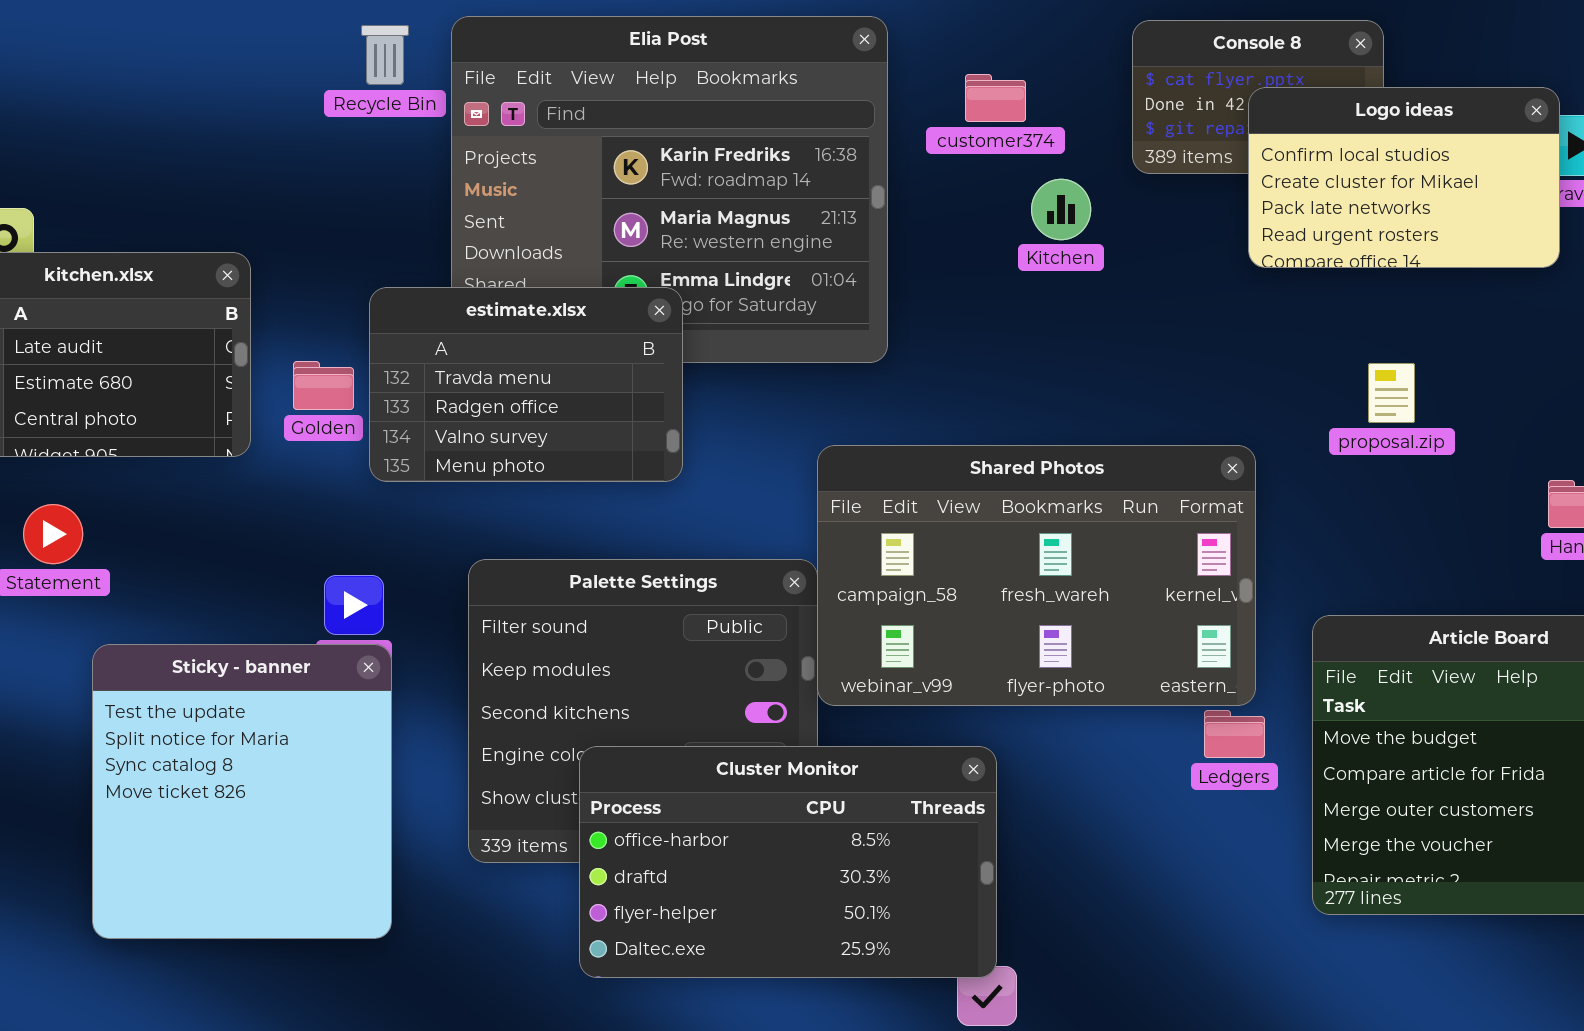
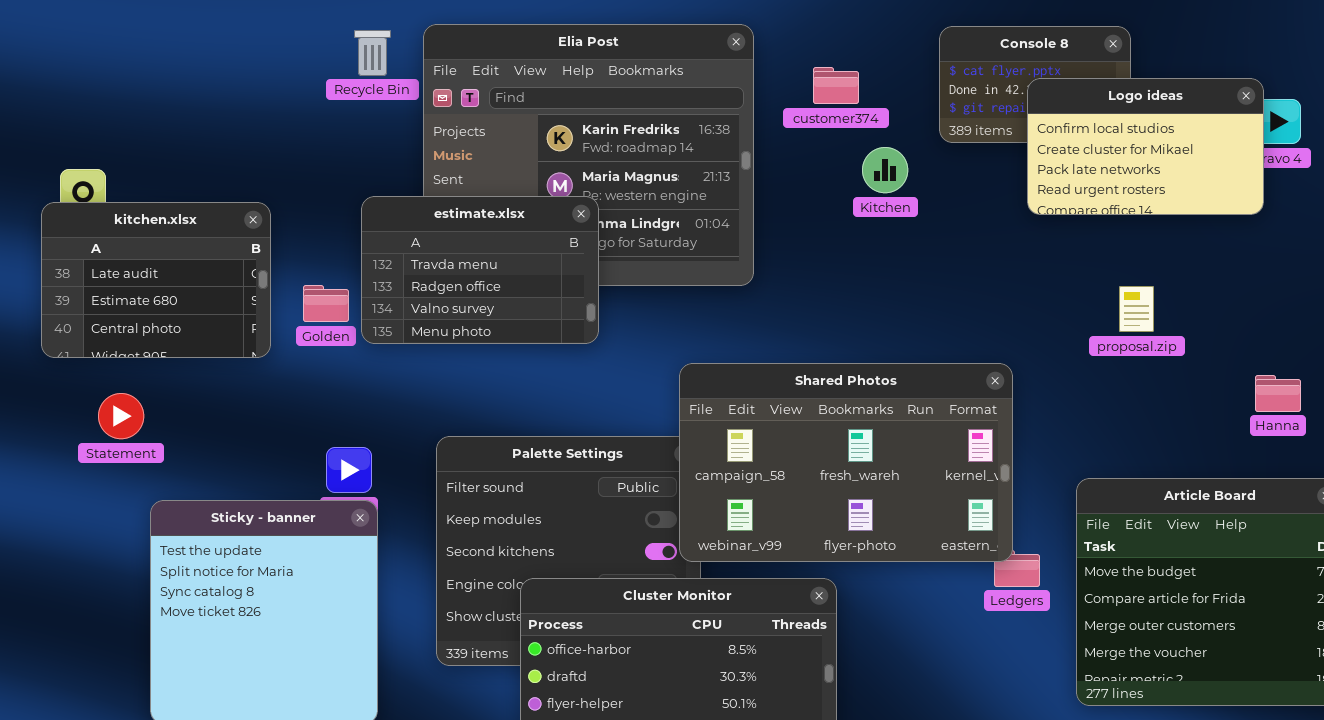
estimate.xlsx: [369,287,683,482] -> [361,196,599,344], moved
Shared Photos: [817,445,1256,706] -> [679,363,1013,562], moved

